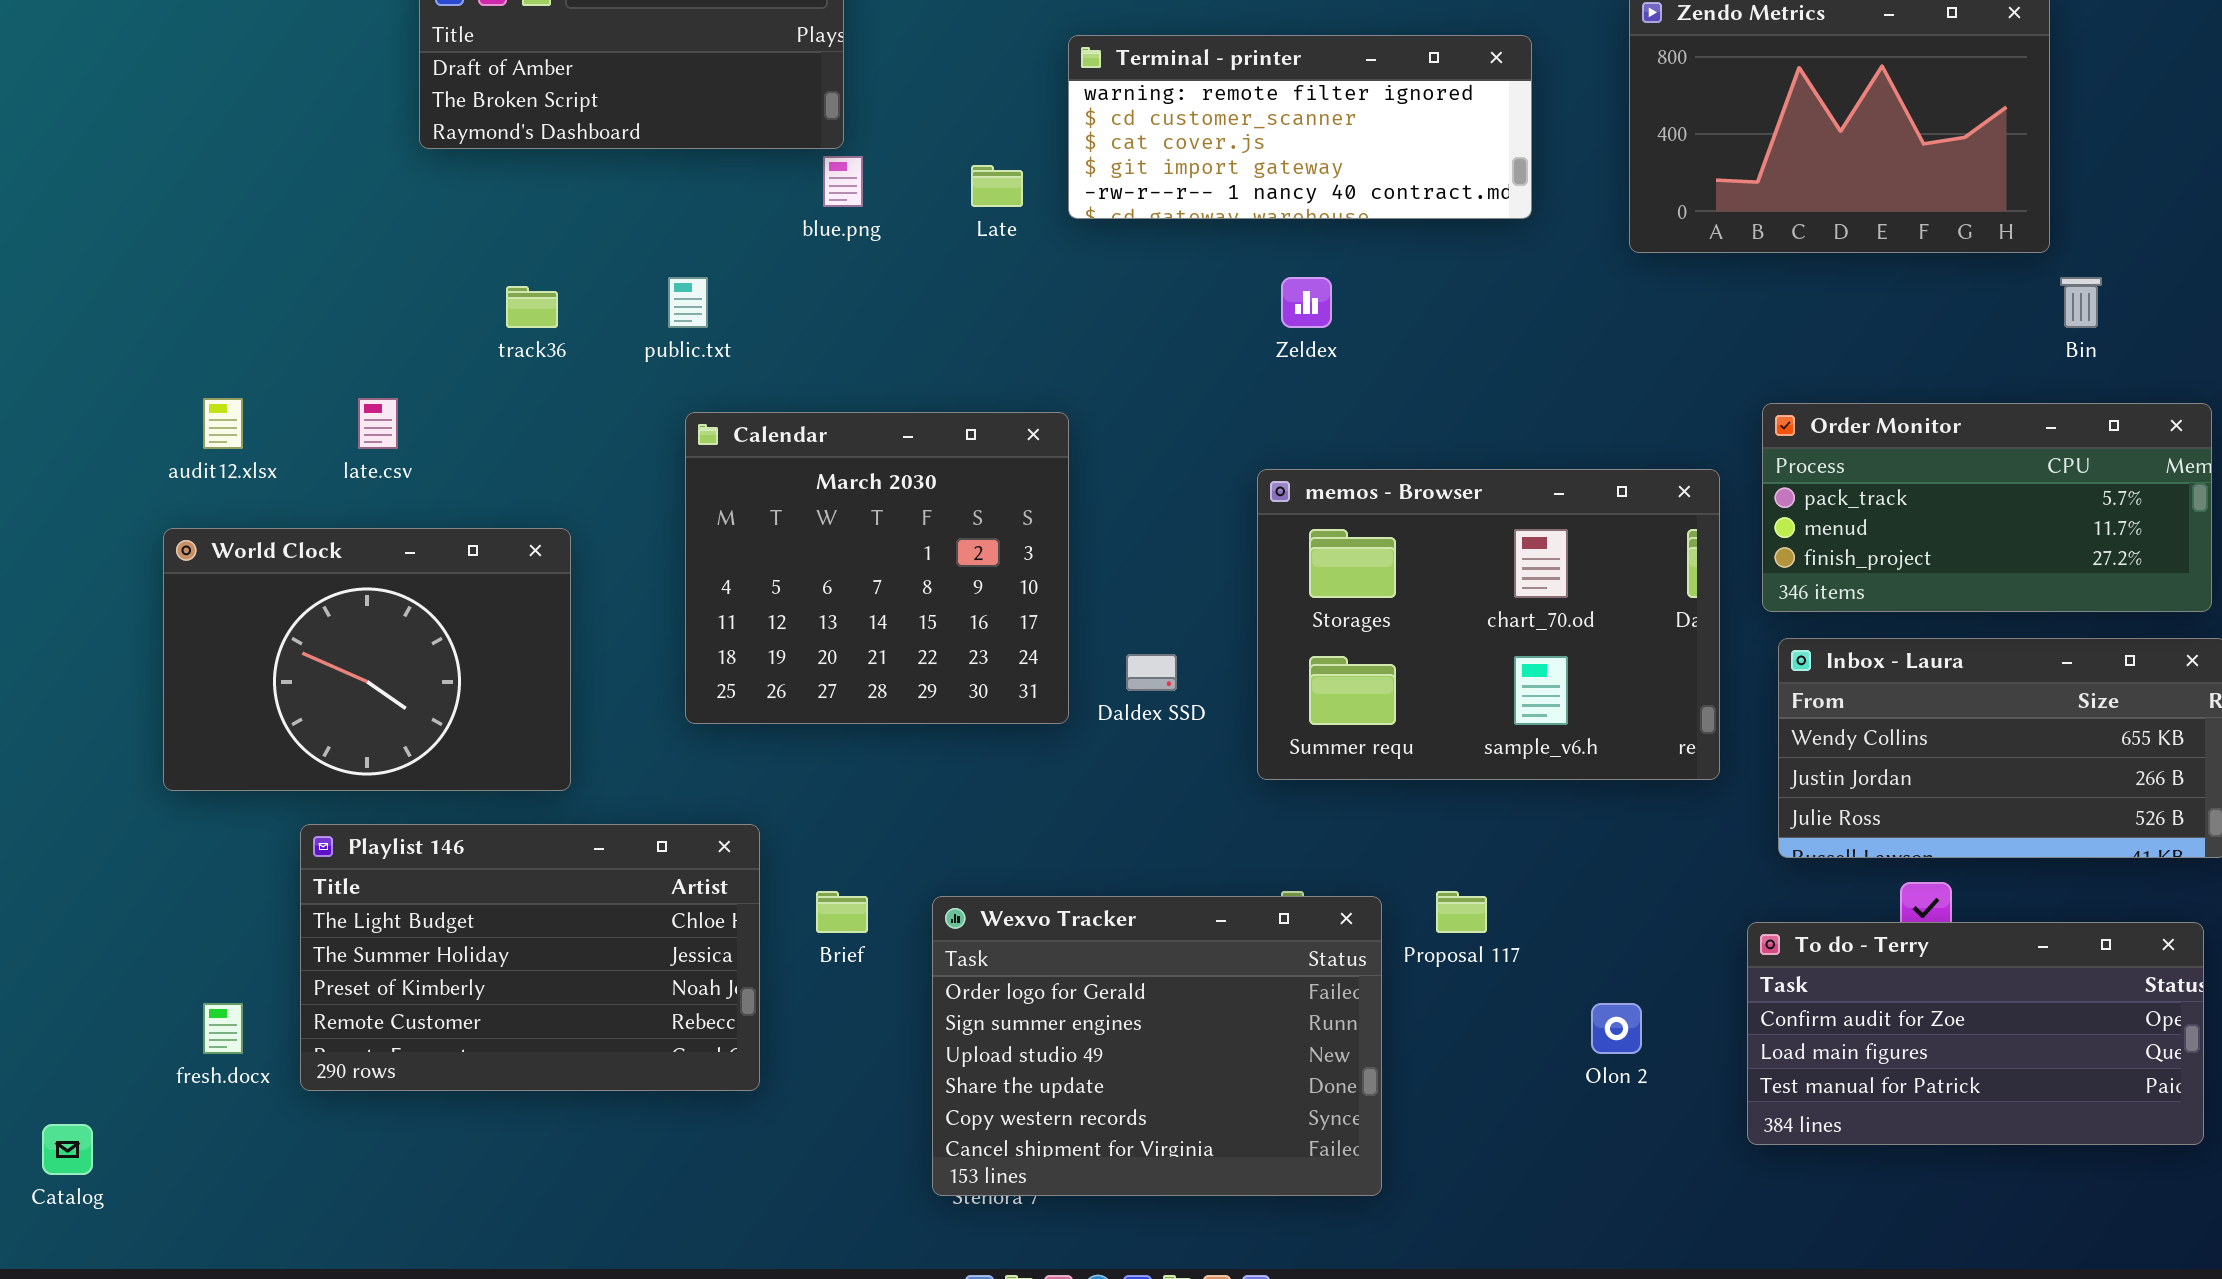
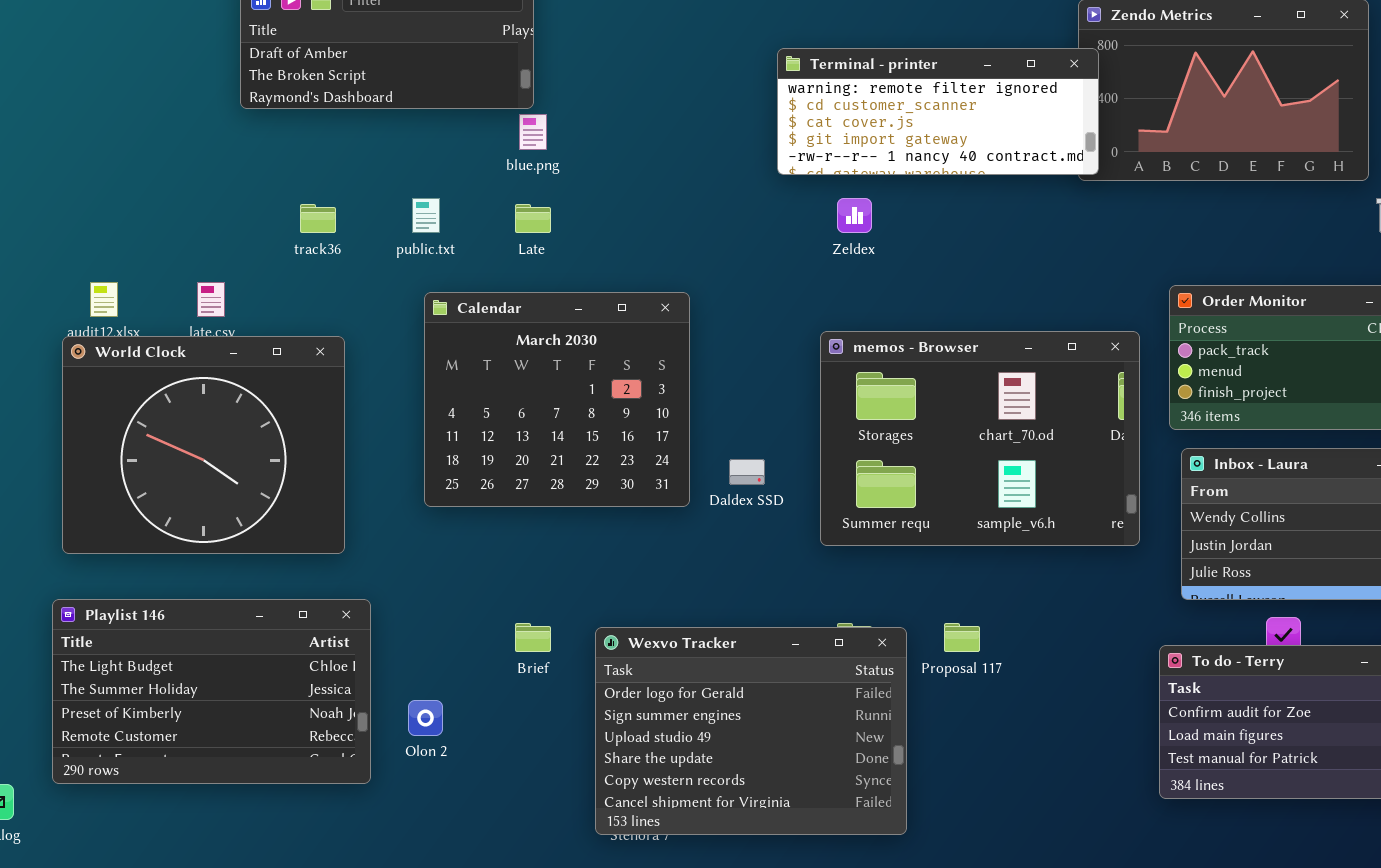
Terminal - printer: [1068,35,1532,219] -> [777,48,1099,175], moved
Late: [971,165,1023,207] -> [515,204,551,233], moved
World Clock: [163,528,571,791] -> [62,336,345,554], resized
Playlist 146: [300,824,760,1091] -> [52,599,371,784], moved
Olon 2: [1591,1003,1642,1054] -> [408,700,443,736], moved

